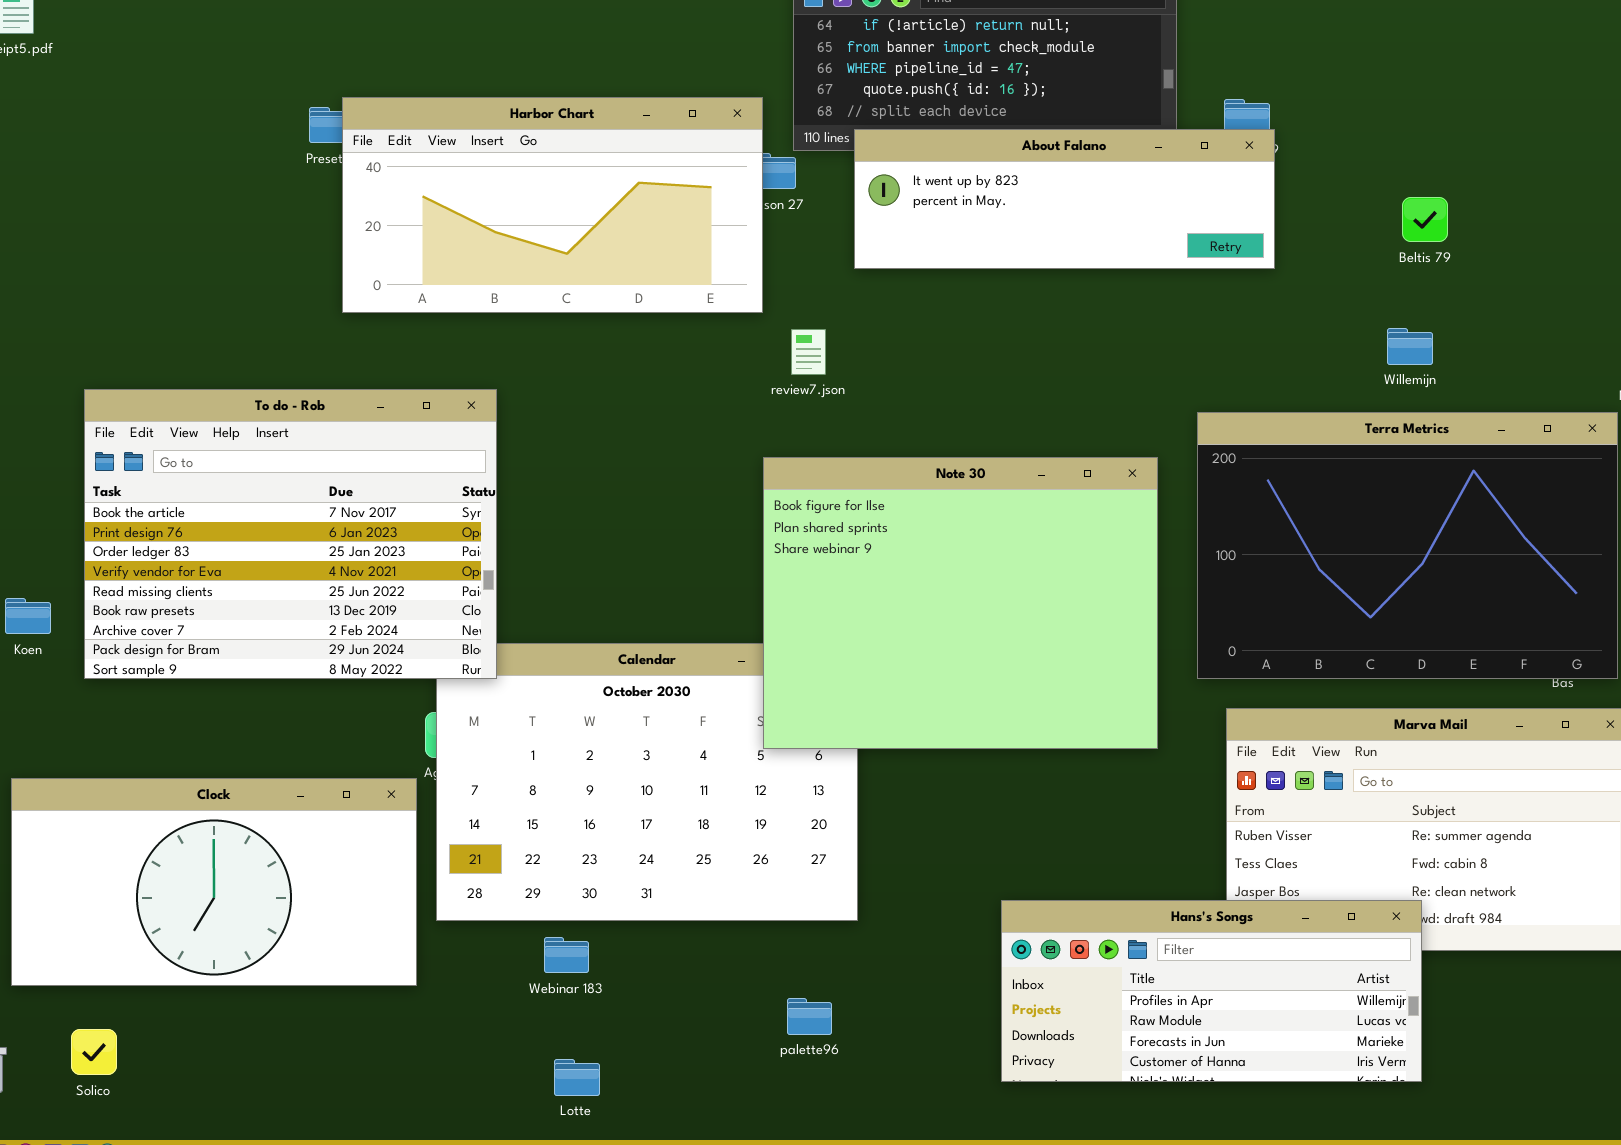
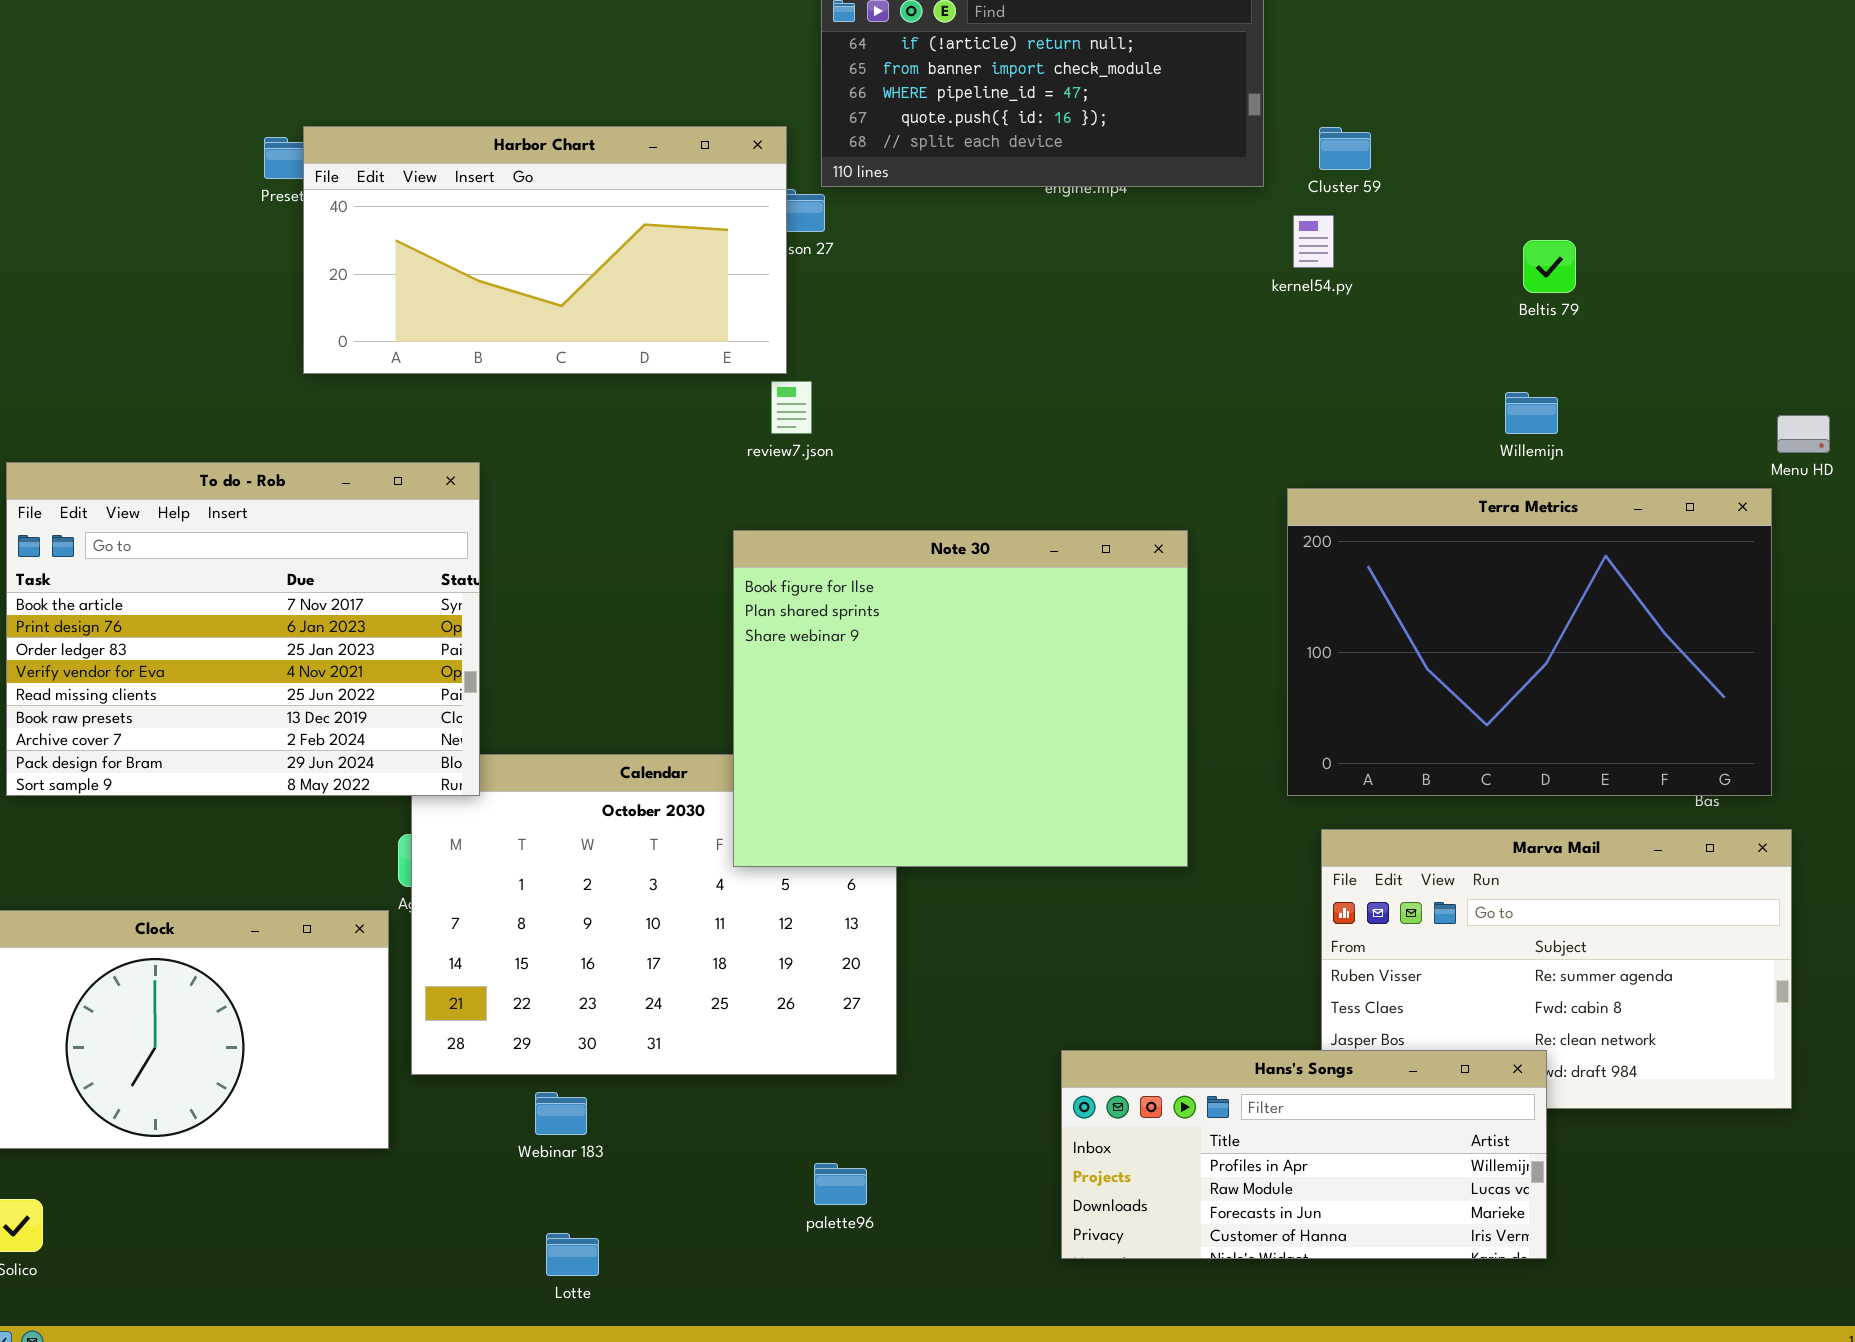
About Falano: [854,129,1275,269] -> none, closed
review7.json: [791,329,826,375] -> [771,381,812,434], moved
Note 30: [763,457,1158,749] -> [733,530,1188,867], moved

